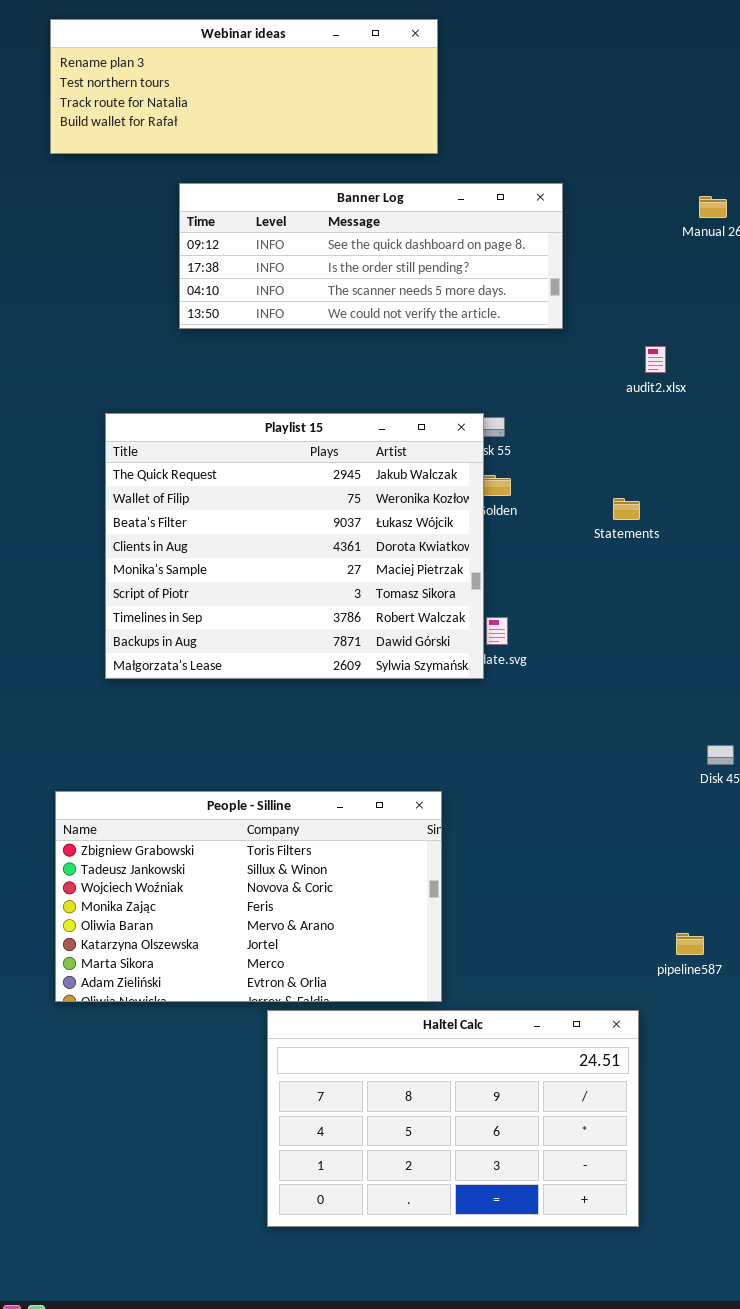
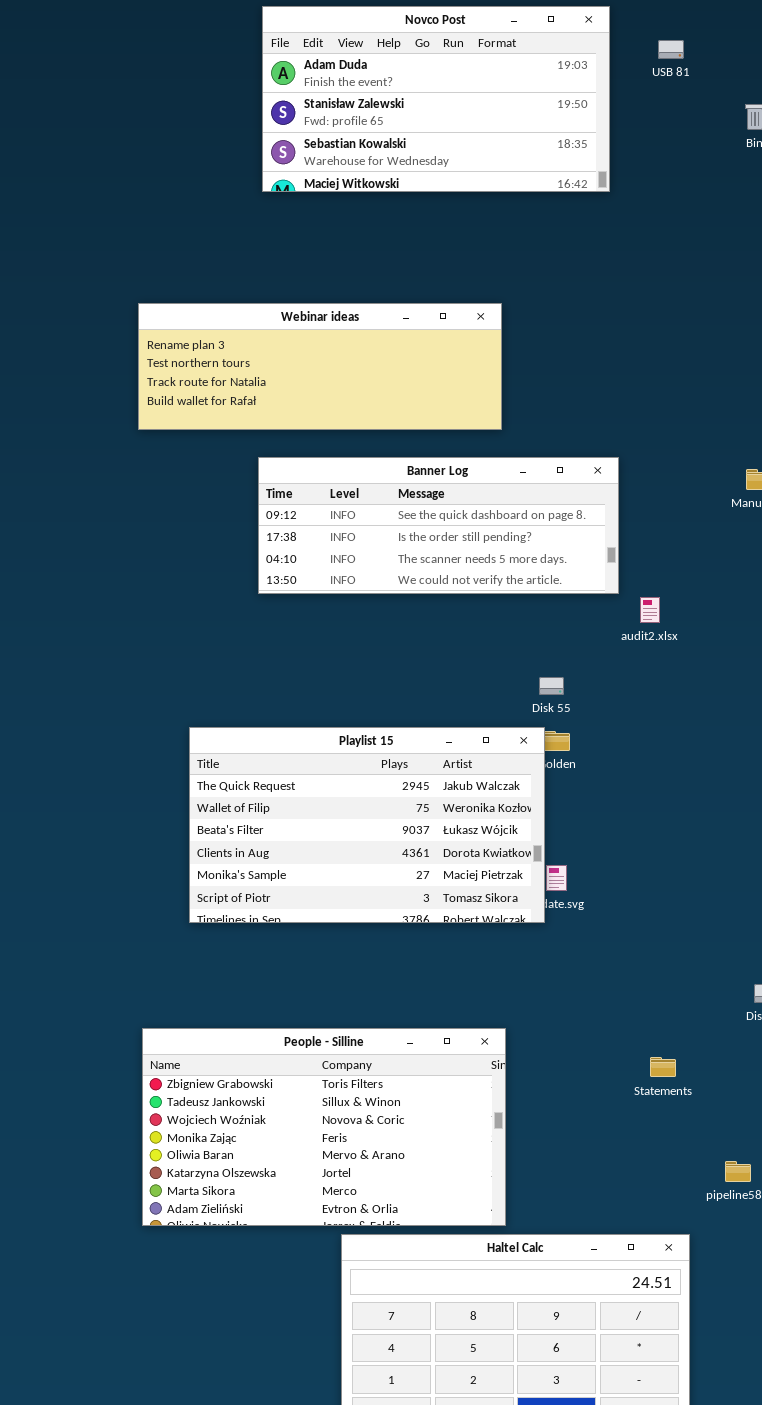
audit2.xlsx: [645,346,666,373] -> [640,597,660,623], moved
Playlist 15: [105,413,484,679] -> [189,727,545,923], resized
Statements: [613,498,640,520] -> [650,1057,676,1077], moved

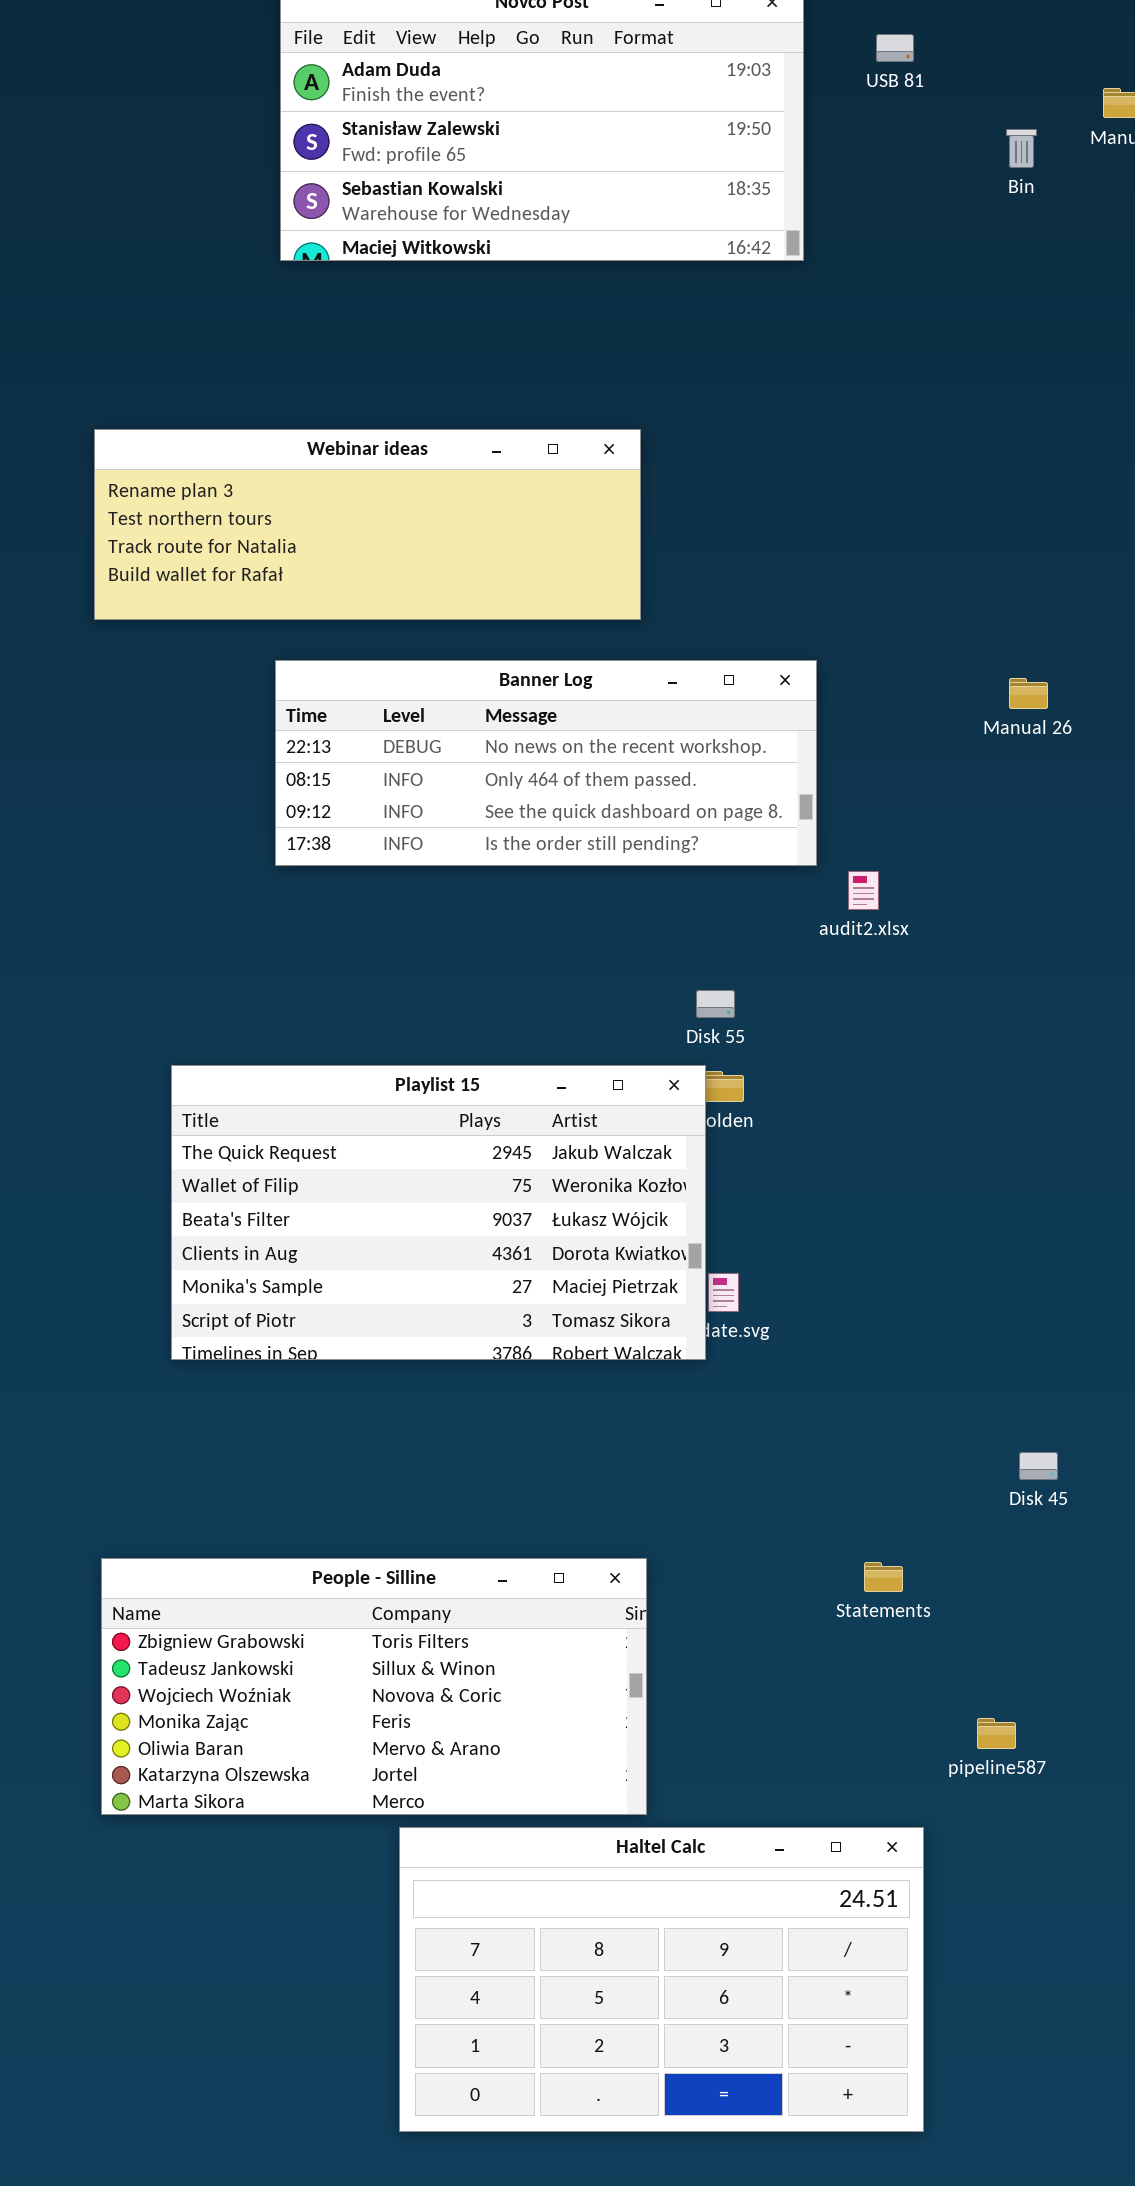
Banner Log: [258,457,619,594] -> [275,660,817,866], scrolled up 2 rows
People - Silline: [142,1028,506,1226] -> [101,1558,647,1815], resized

